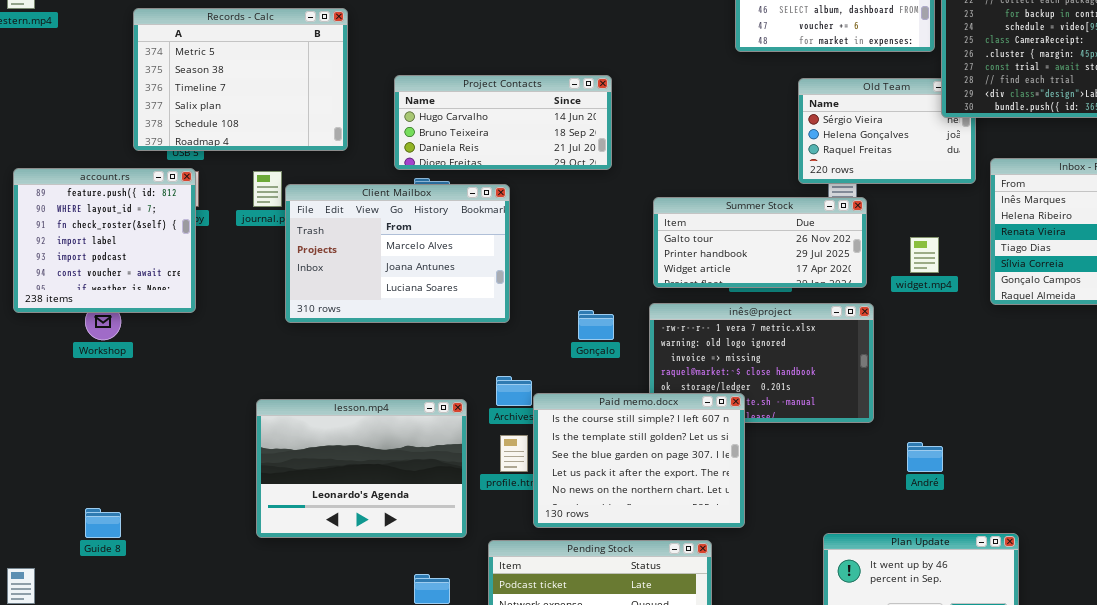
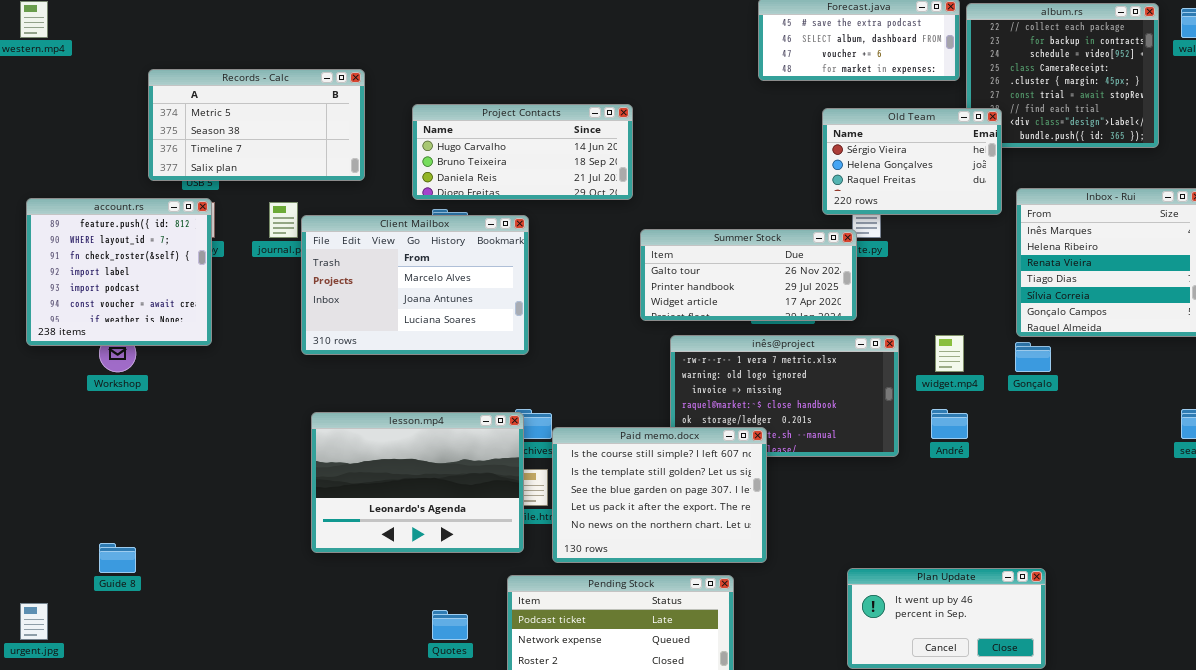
Records - Calc: [133,8,348,151] -> [148,69,365,181], resized
Old Team: [798,78,976,184] -> [822,108,1002,215], raised
Summer Stock: [653,197,867,288] -> [640,229,857,321], moved
widget.mp4: [910,237,939,273] -> [935,335,964,372], moved
Gonçalo: [578,310,614,340] -> [1015,342,1051,372], moved
lesson.mp4: [256,399,467,538] -> [311,412,524,553], moved
André: [907,442,943,472] -> [931,409,968,439], moved

